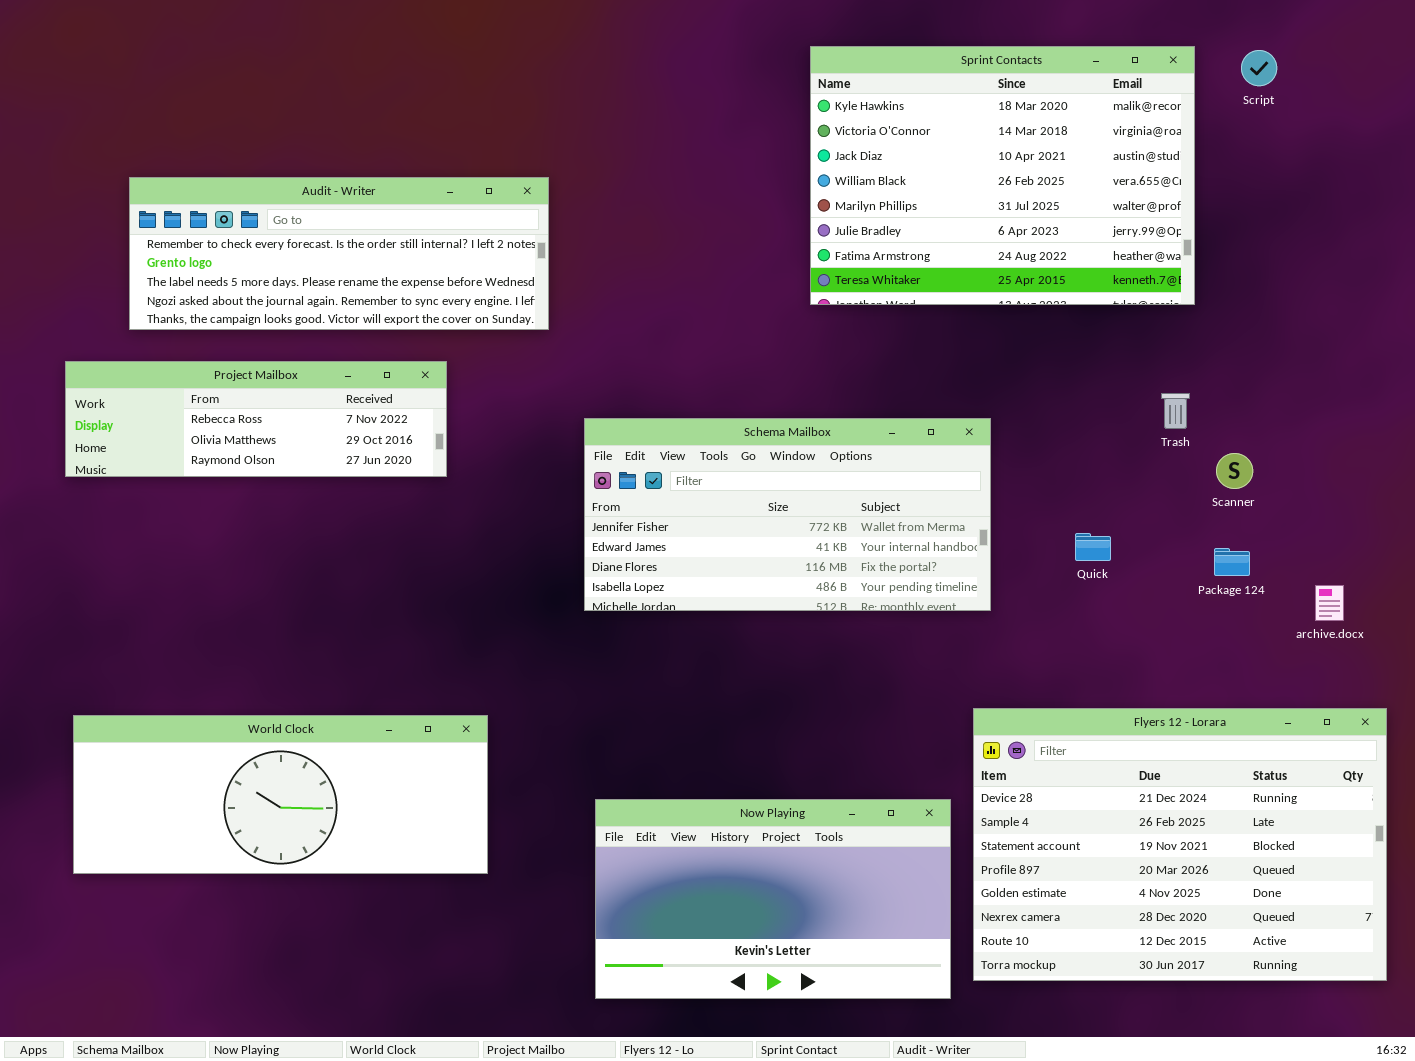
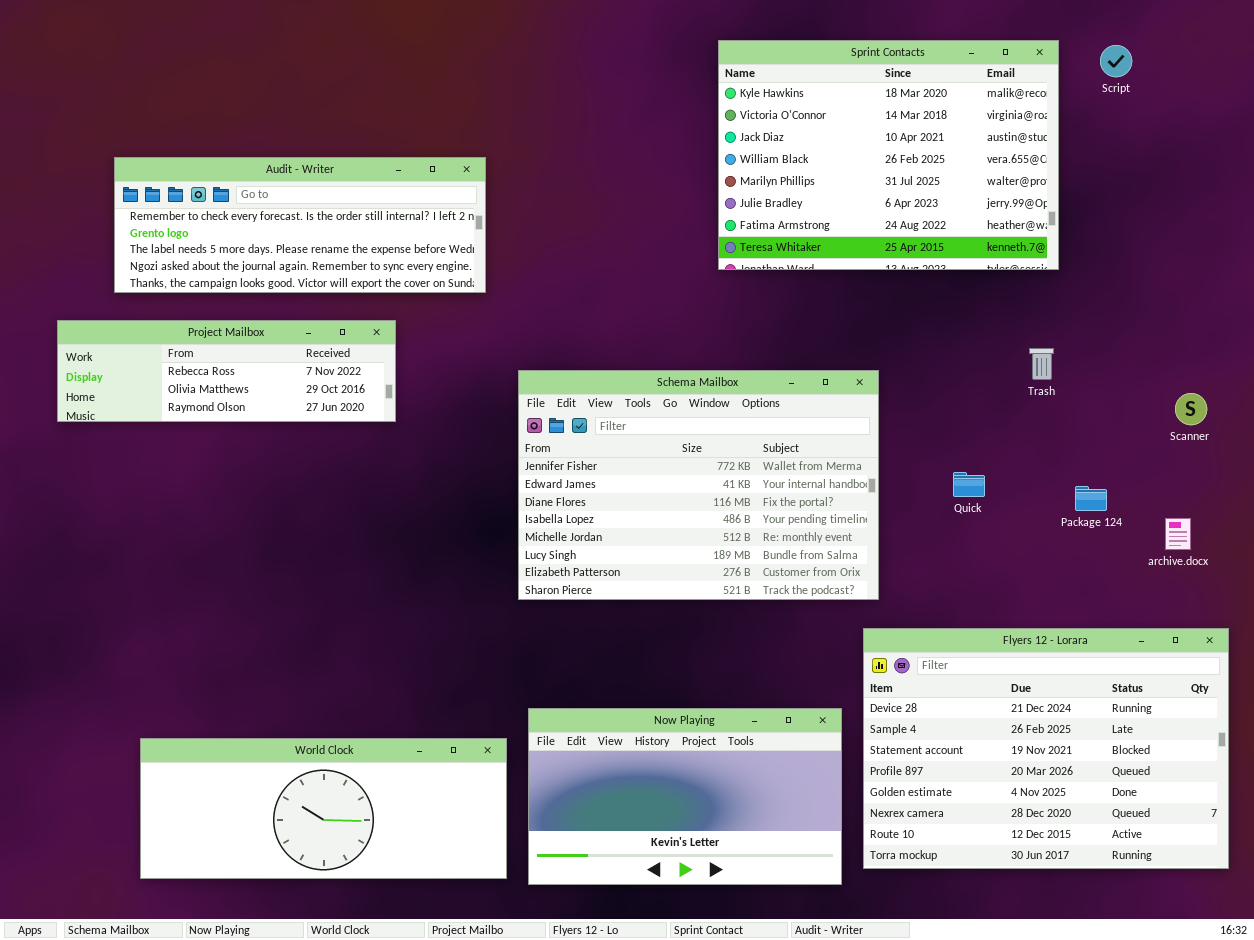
Schema Mailbox: [584,418,991,611] -> [518,370,879,600], resized
Scanner: [1216,453,1253,489] -> [1175,393,1207,425], moved
World Clock: [73,715,488,874] -> [140,738,507,879], moved

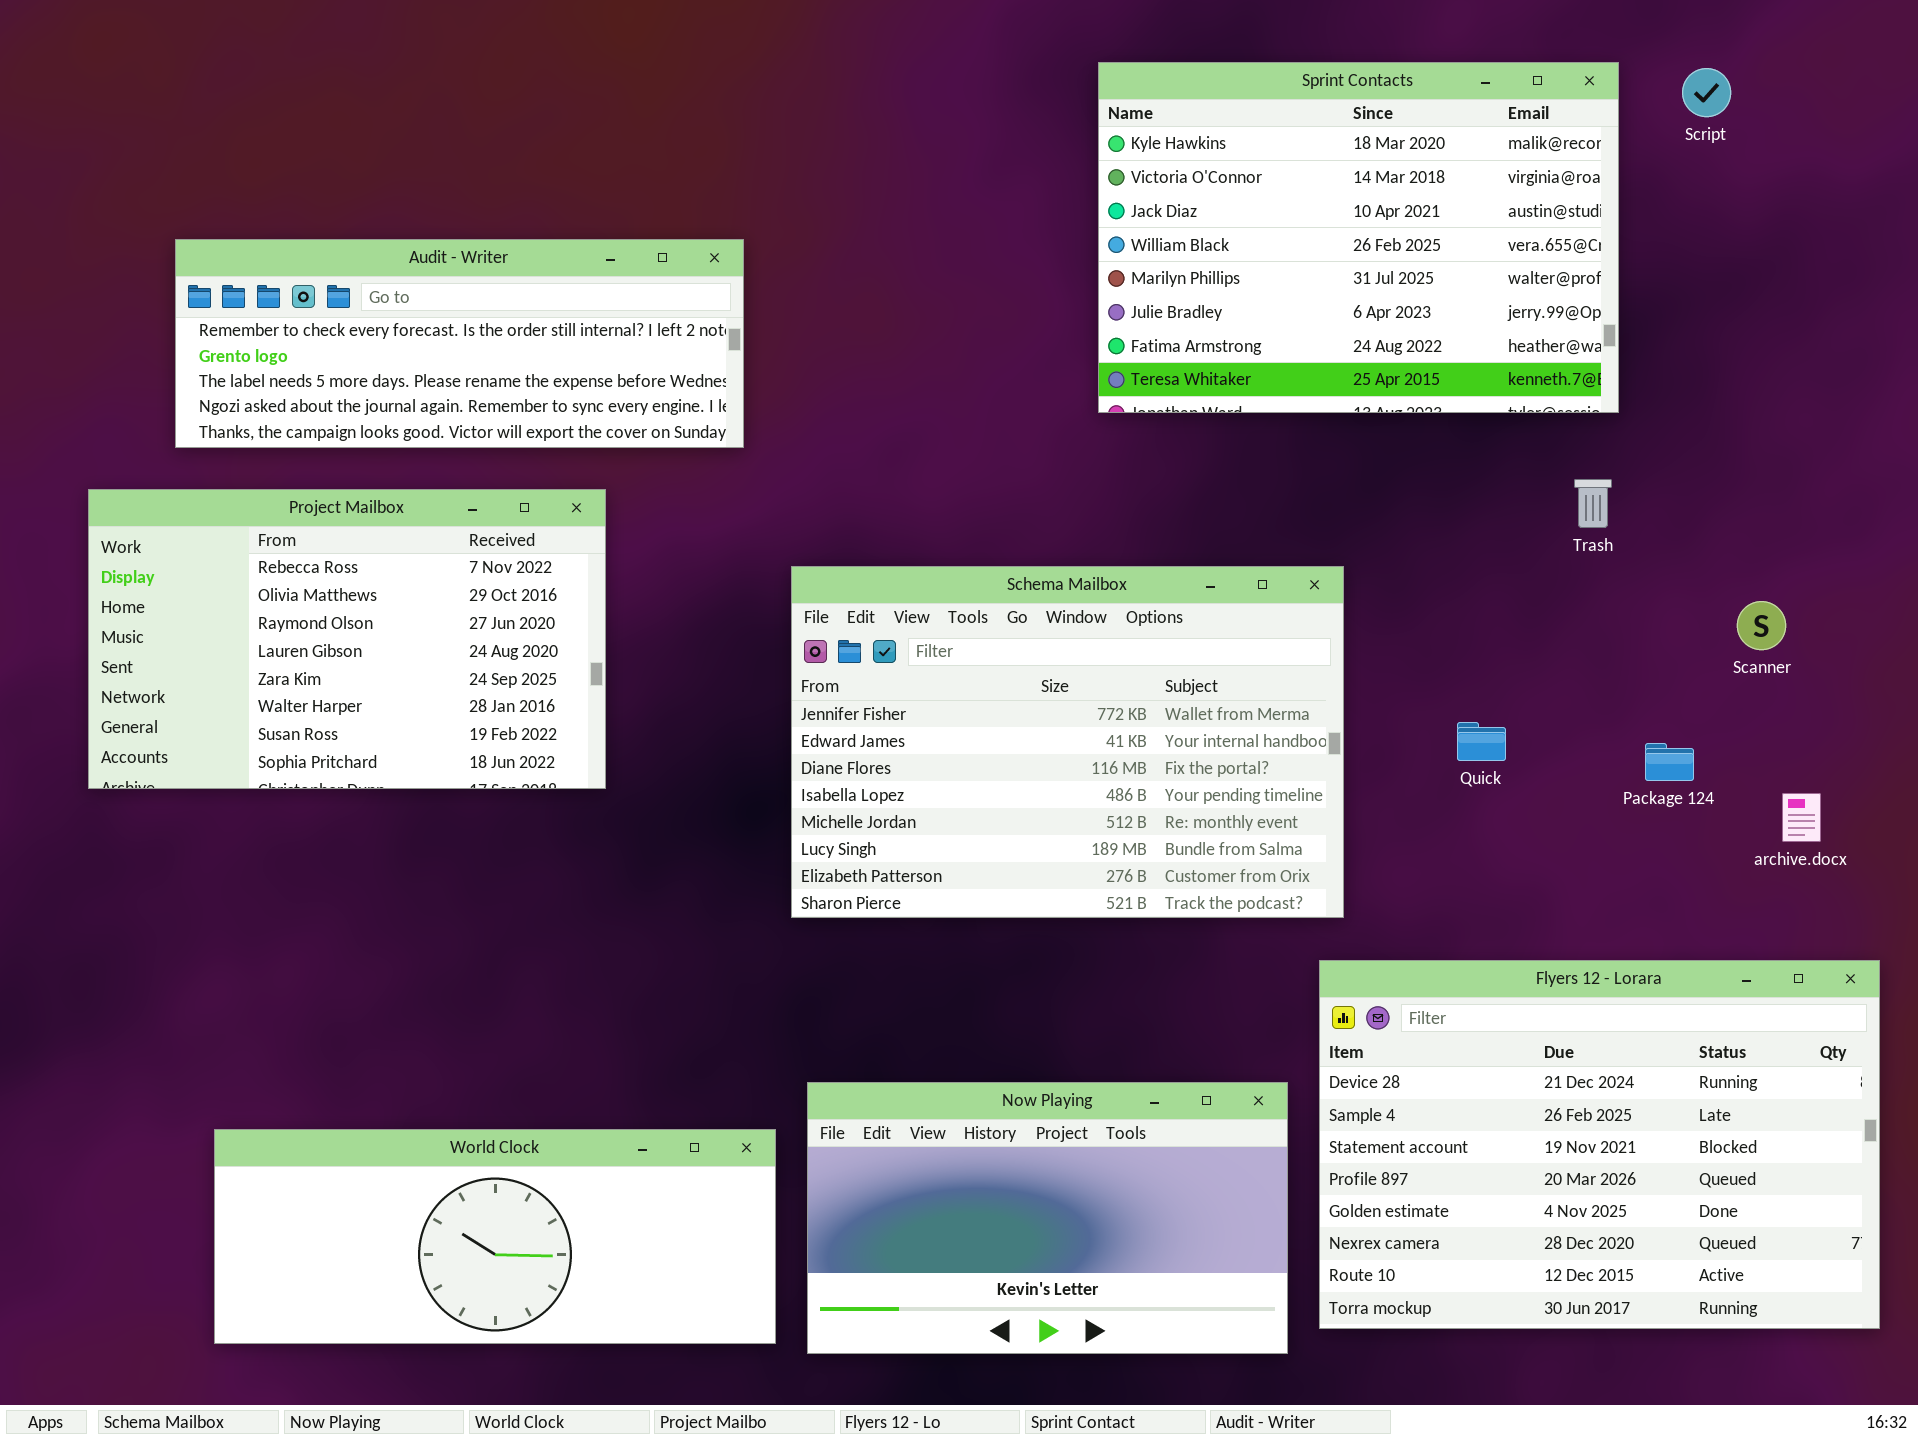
Project Mailbox: [57,320,396,422] -> [88,489,606,789], resized
Trash: [1029,348,1054,380] -> [1574,479,1612,528], moved
Scanner: [1175,393,1207,425] -> [1737,601,1786,650], moved

